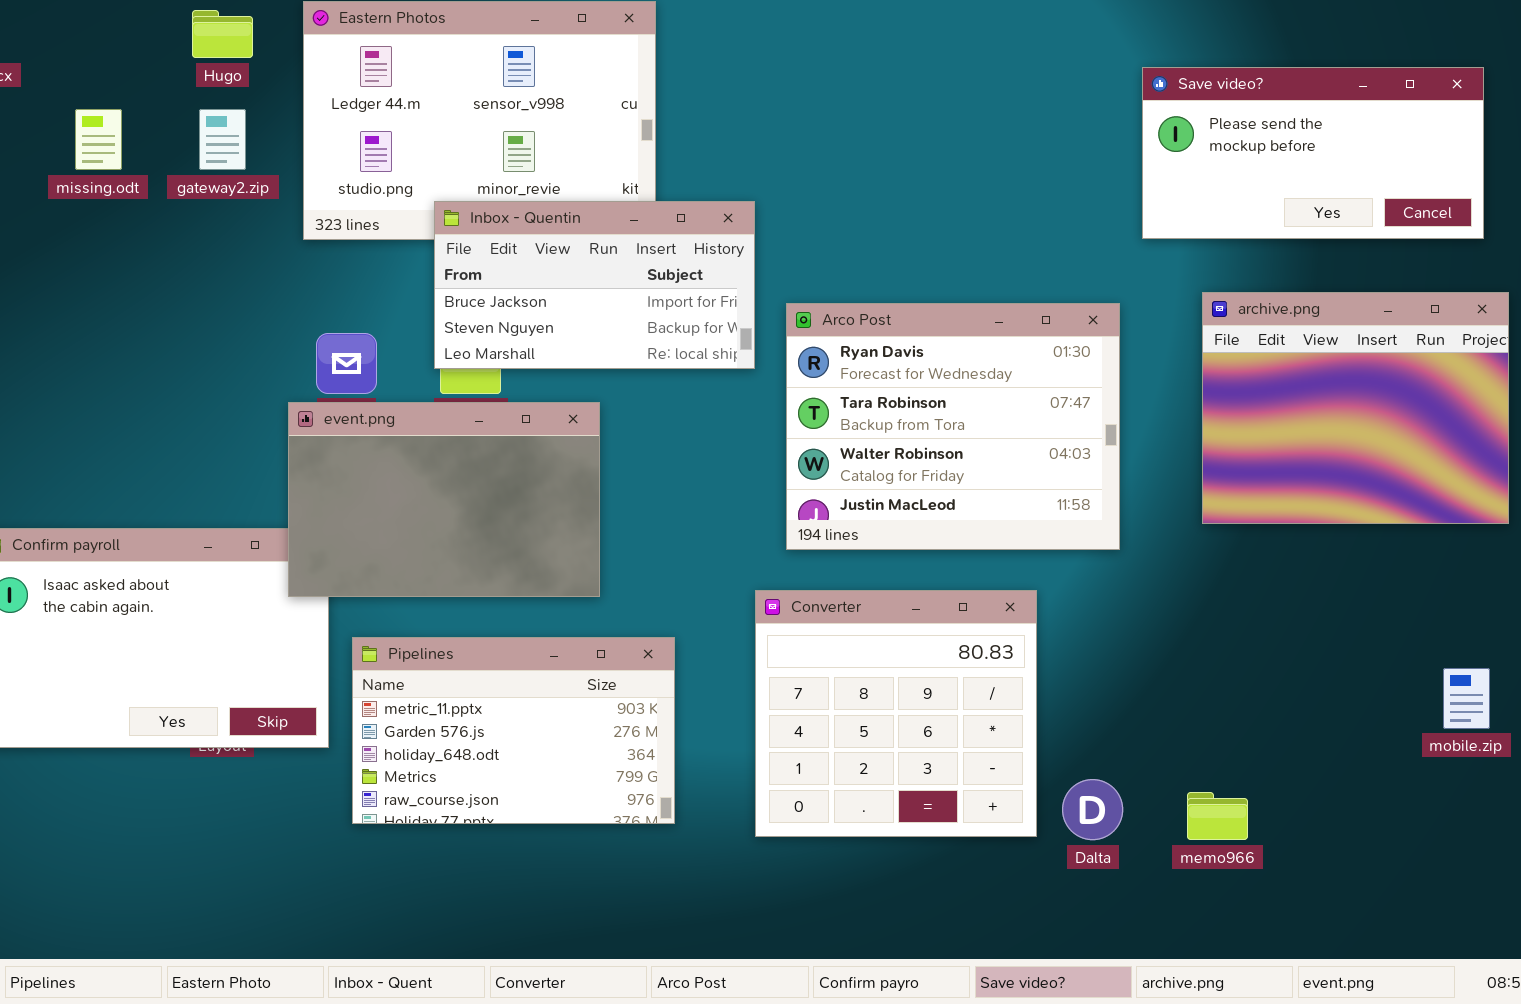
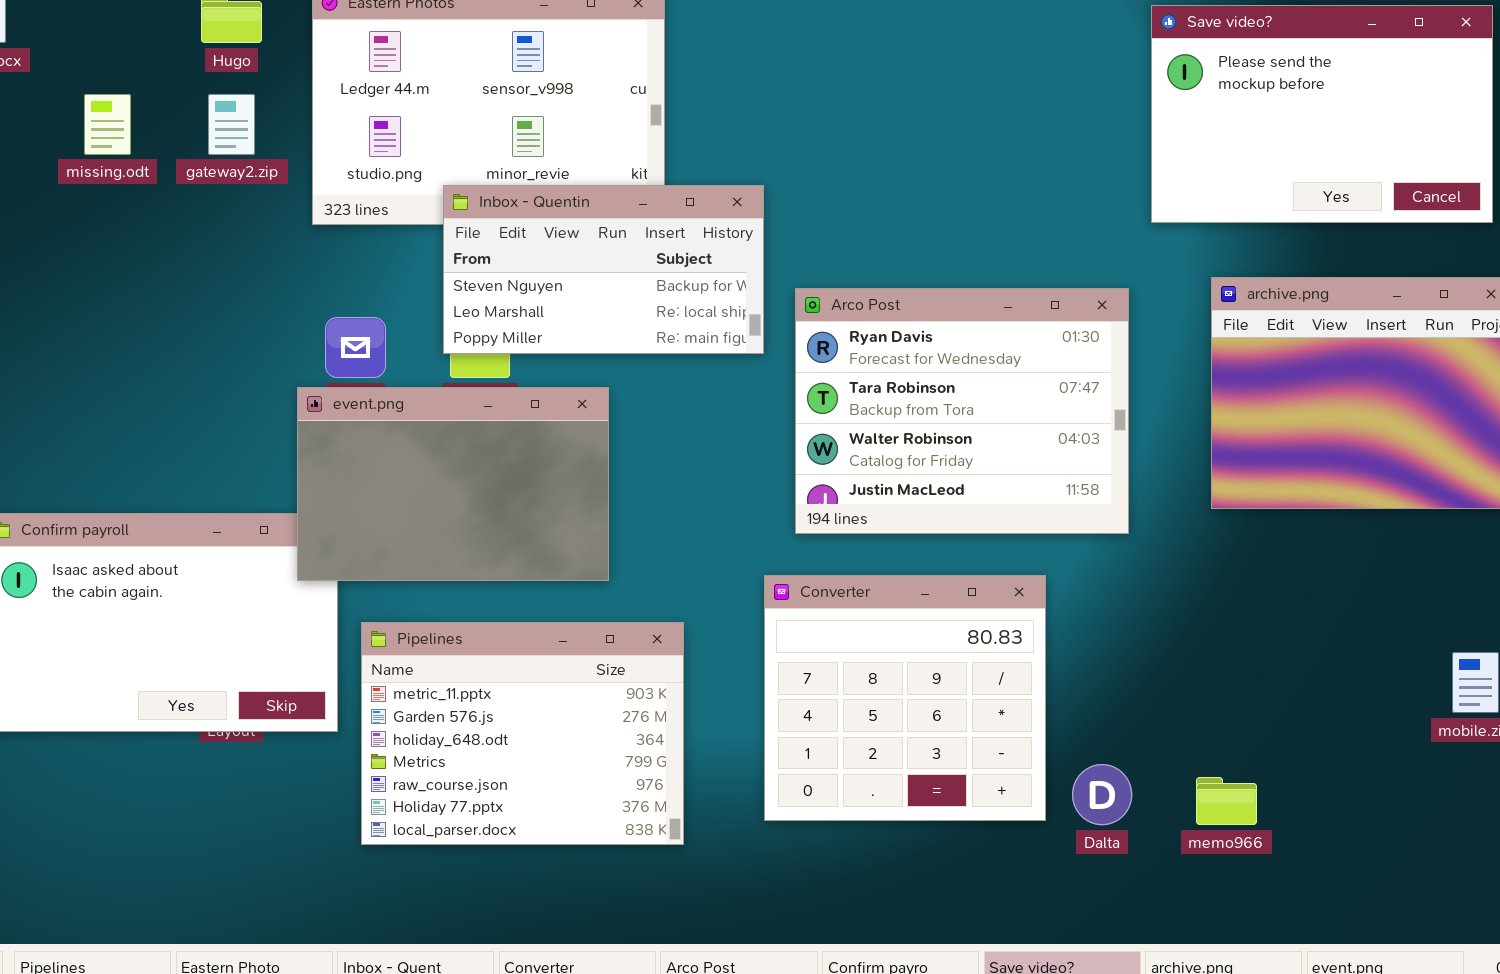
Save video?: [1142,67,1484,239] -> [1151,5,1493,223], resized
Inbox - Quentin: [434,201,755,369] -> [443,185,764,354], scrolled down 1 row
Pipelines: [352,637,675,824] -> [361,622,684,845], resized

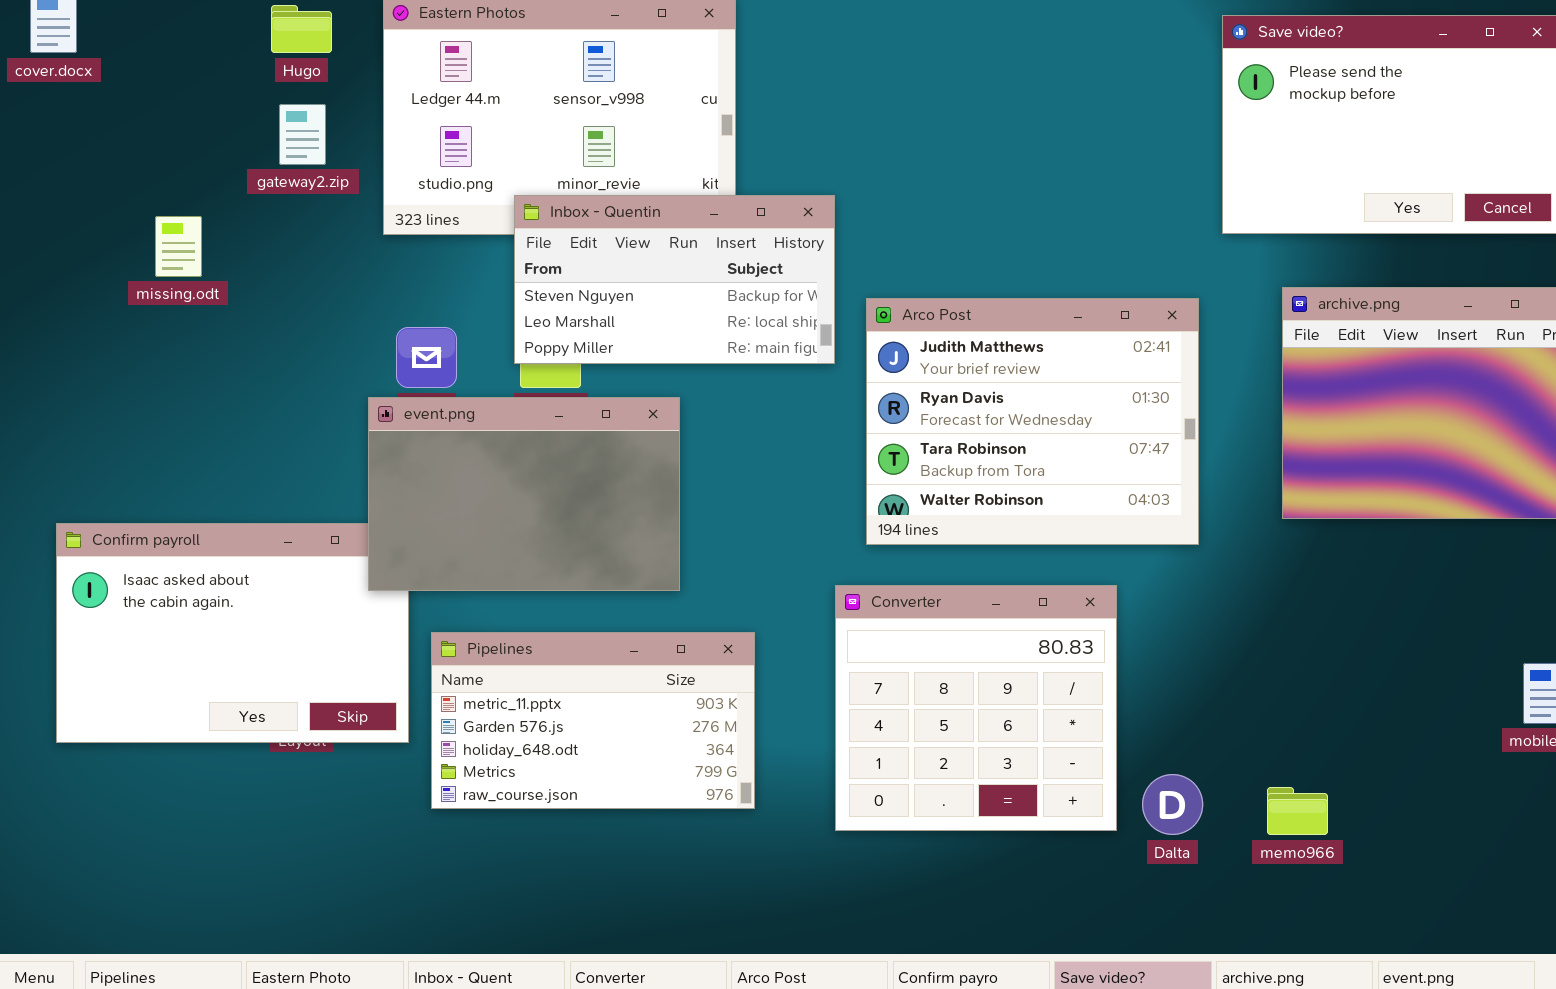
missing.odt: [84,94,131,155] -> [155,216,202,277], moved
Arco Post: [795,288,1129,534] -> [866,298,1199,545], scrolled up 1 row
Pipelines: [361,622,684,845] -> [431,632,755,809], resized

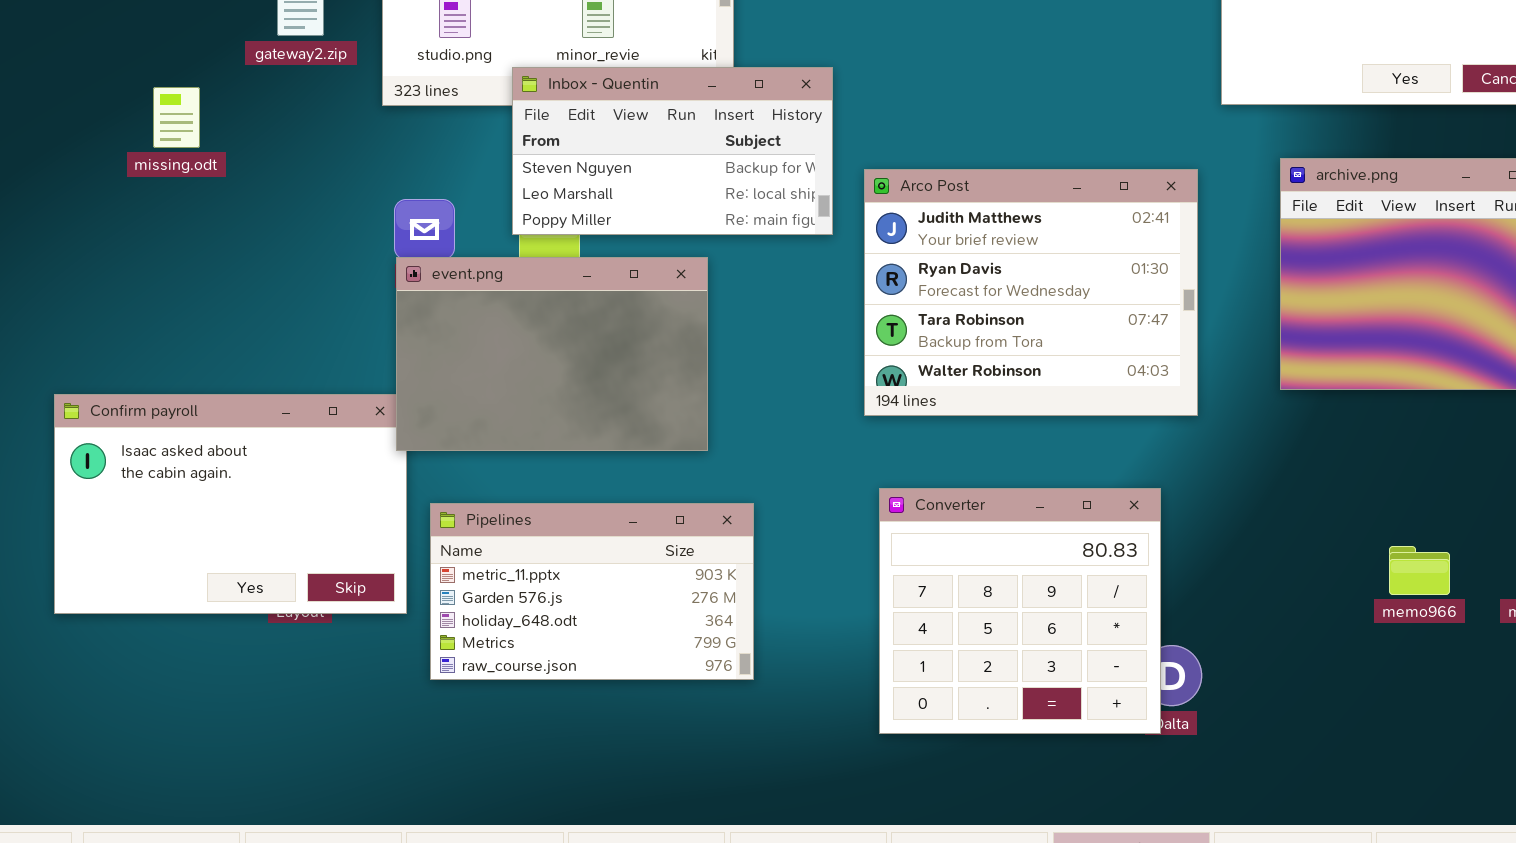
event.png: [368,397,680,591] -> [396,257,708,451], moved
Converter: [835,585,1117,831] -> [879,488,1161,734], moved
memo966: [1267,787,1328,835] -> [1389,546,1450,595], moved

